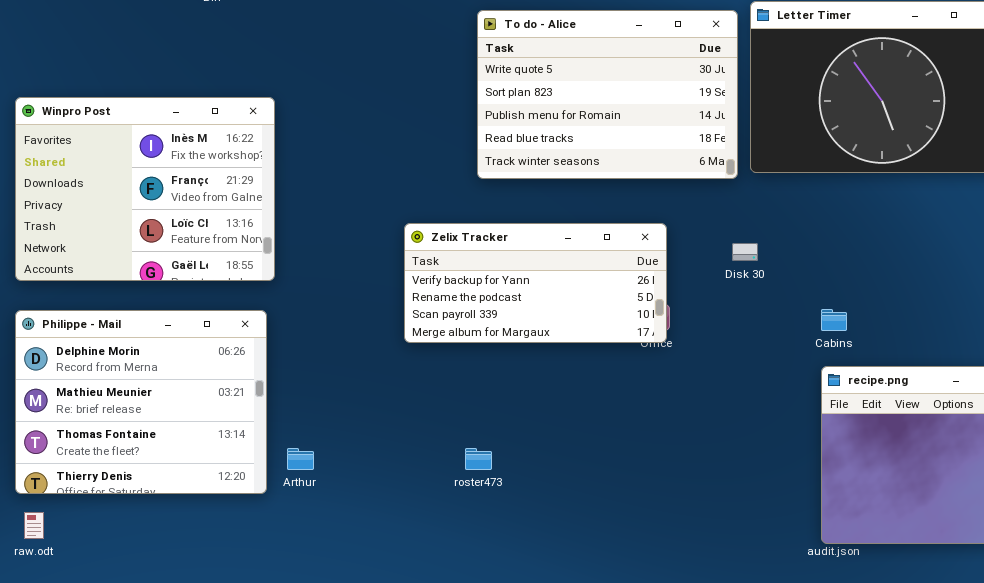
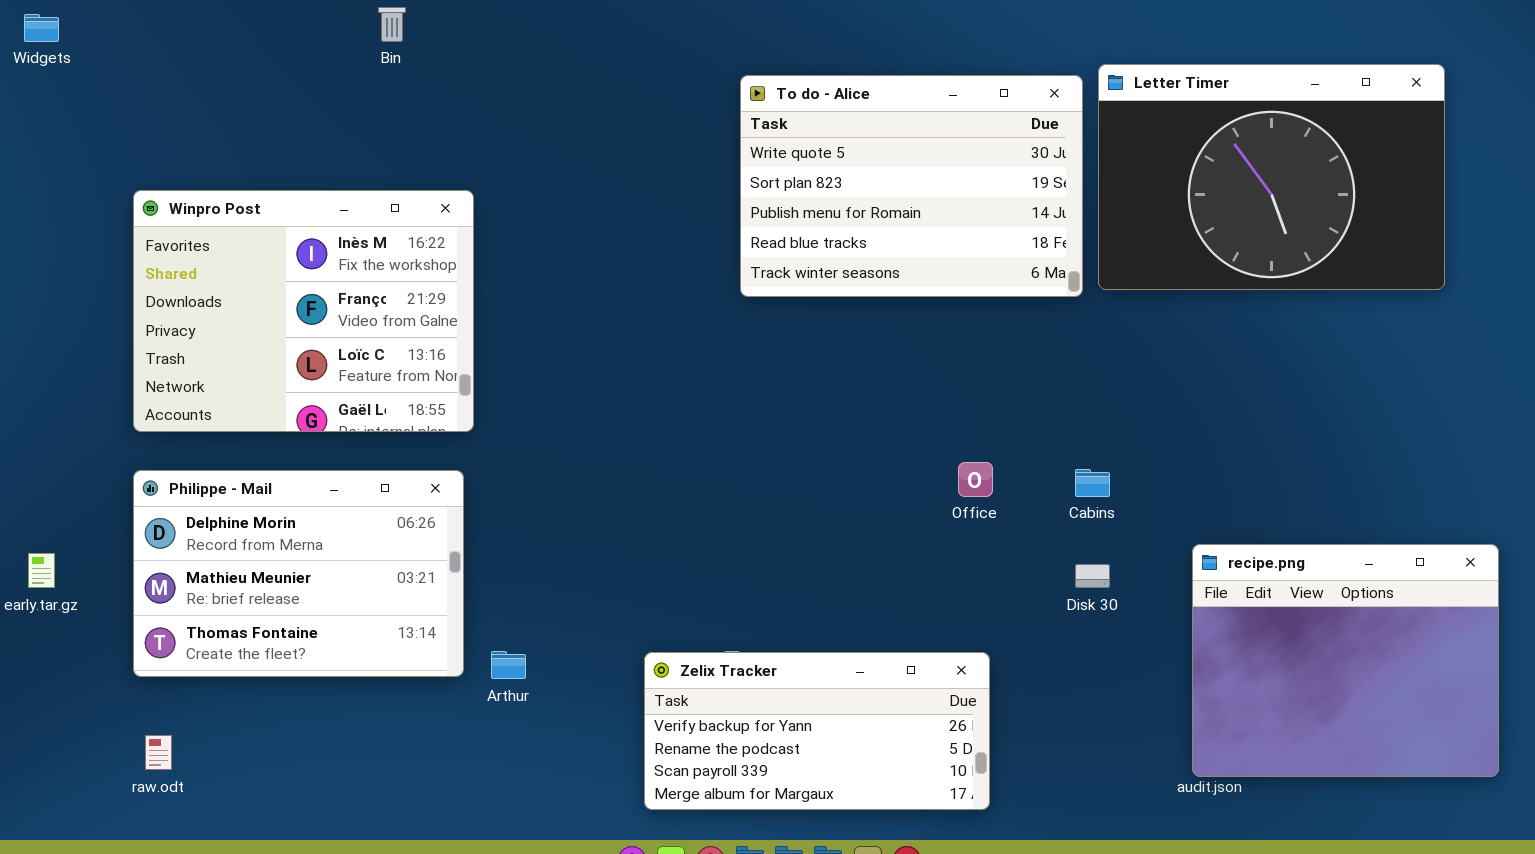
Zelix Tracker: [404,223,667,343] -> [644,652,990,810], moved
Disk 30: [732,243,758,261] -> [1075,564,1110,588], moved
Cabins: [821,309,847,331] -> [1075,469,1110,497], moved
Philippe - Mail: [15,310,267,494] -> [133,470,464,677], resized

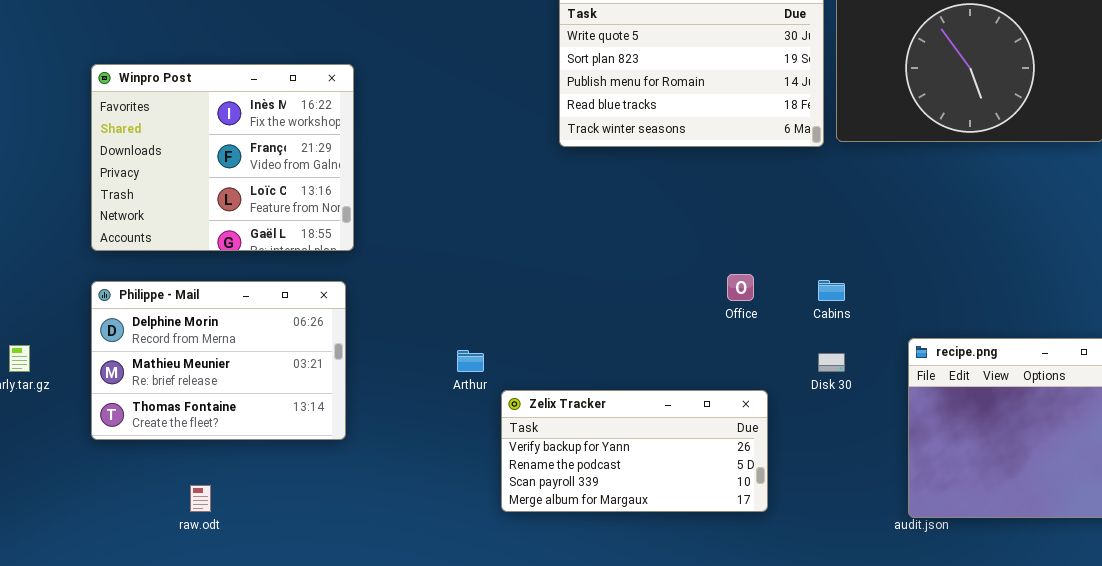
Arthur: [491,651,526,679] -> [457,350,484,372], moved
Zelix Tracker: [644,652,990,810] -> [501,390,768,512], moved
raw.odt: [145,735,172,770] -> [190,485,211,512], moved

